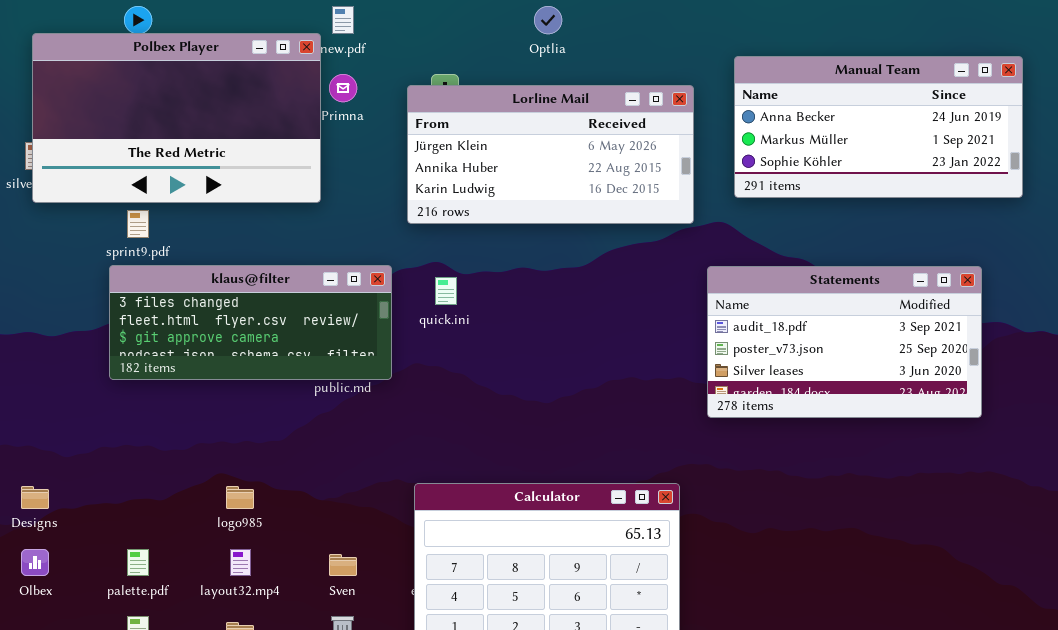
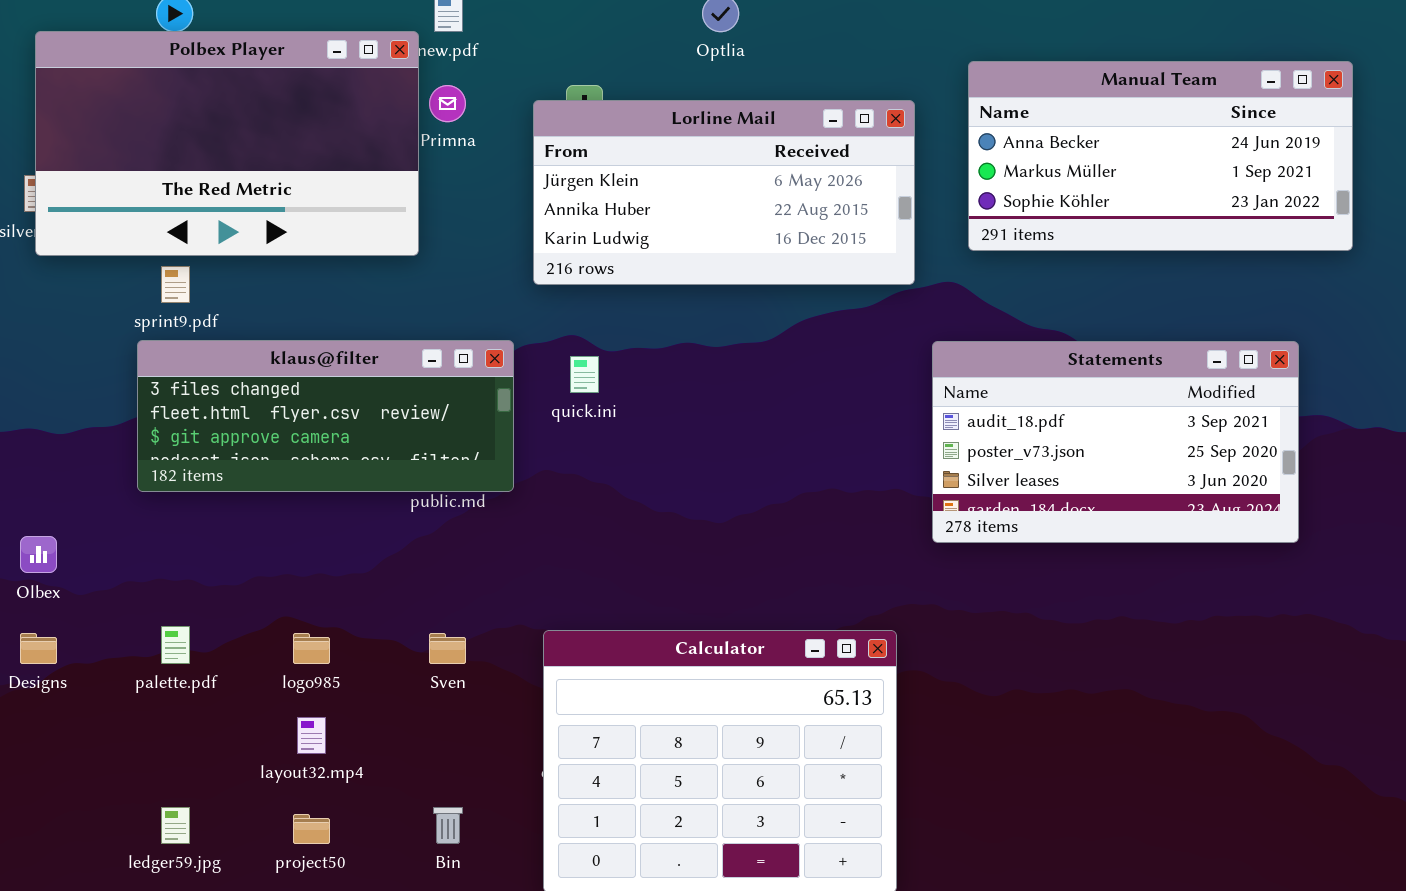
Olbex: [21,549,49,576] -> [20,536,57,573], moved
palette.pdf: [127,549,149,576] -> [161,626,190,664], moved
Sven: [329,554,357,576] -> [429,633,466,664], moved

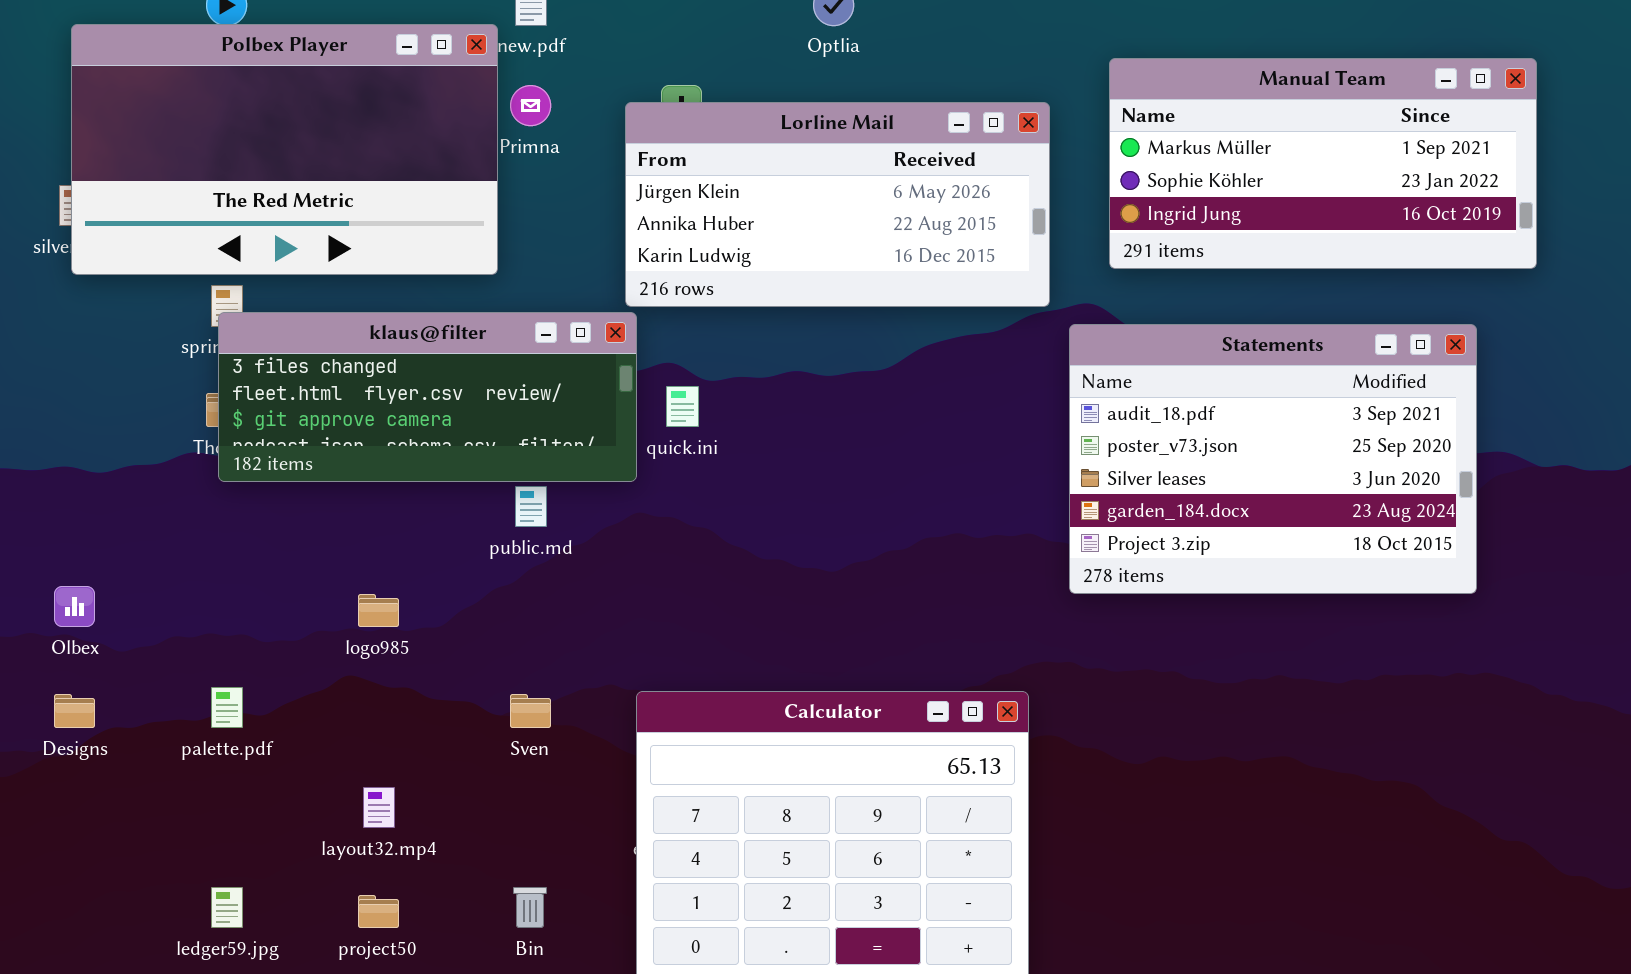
Manual Team: [968,61,1353,251] -> [1109,58,1537,269], scrolled down 1 row
klaus@filter: [137,340,514,492] -> [218,312,637,482], moved
Statements: [932,341,1299,543] -> [1069,324,1477,594], resized
logo985: [293,633,330,664] -> [358,594,399,627], moved

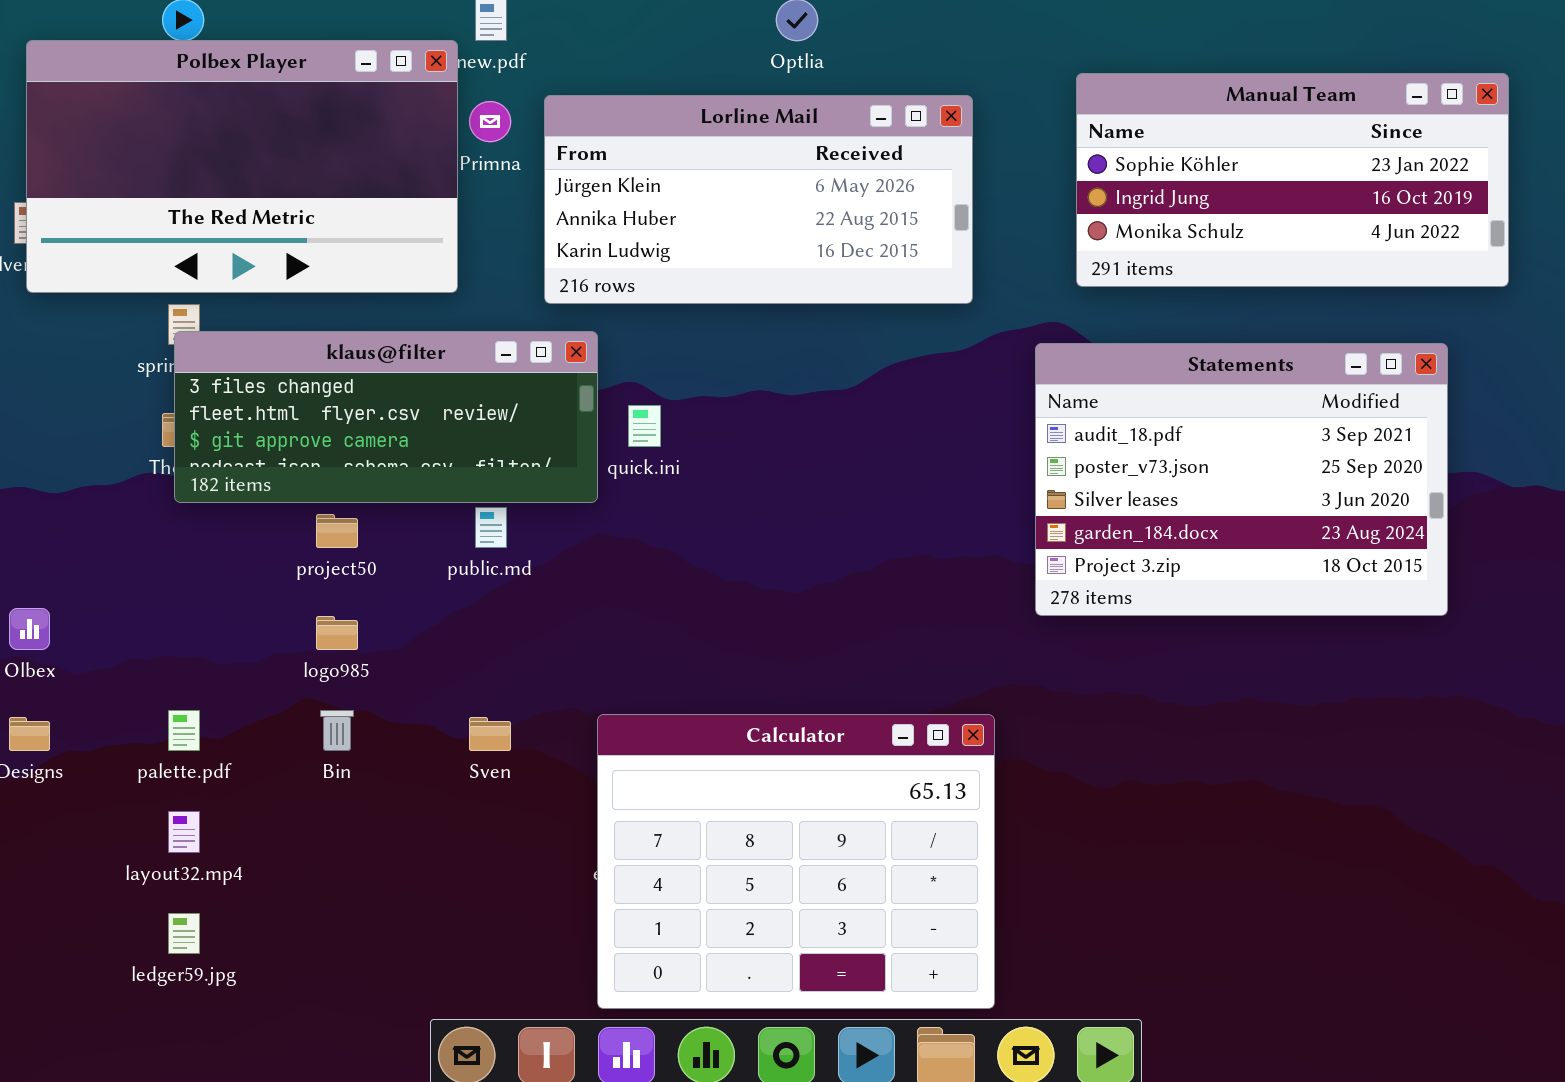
Manual Team: [1109,58,1537,269] -> [1076,73,1509,287], scrolled down 1 row
Lorline Mail: [625,102,1050,307] -> [544,95,973,304], moved
layout32.mp4: [363,787,395,828] -> [168,811,200,853], moved
Bin: [513,887,547,928] -> [320,710,354,751], moved
project50: [358,895,399,928] -> [316,514,358,548], moved

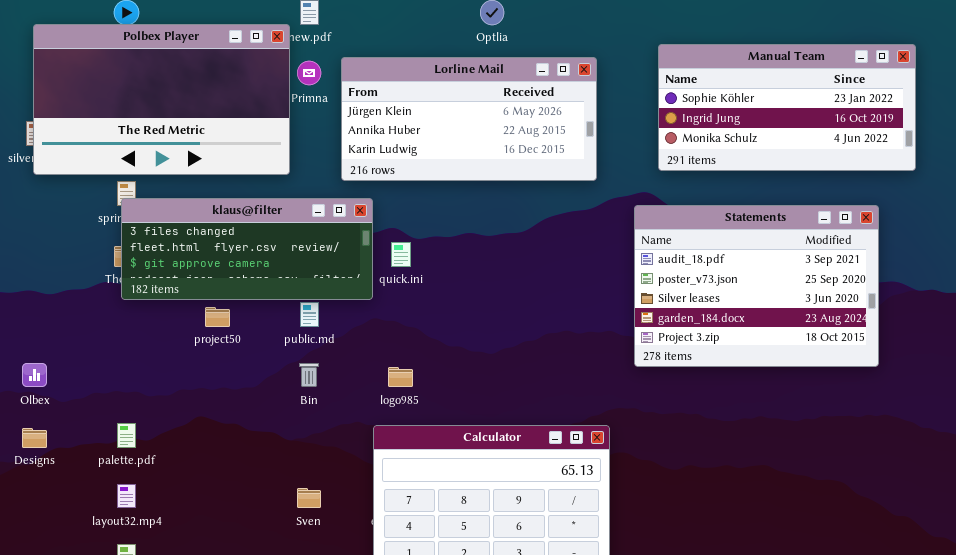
logo985: [316,616,358,650] -> [388,367,413,387], moved
Bin: [320,710,354,751] -> [299,363,319,387], moved
Sven: [469,717,511,751] -> [297,488,321,508], moved

